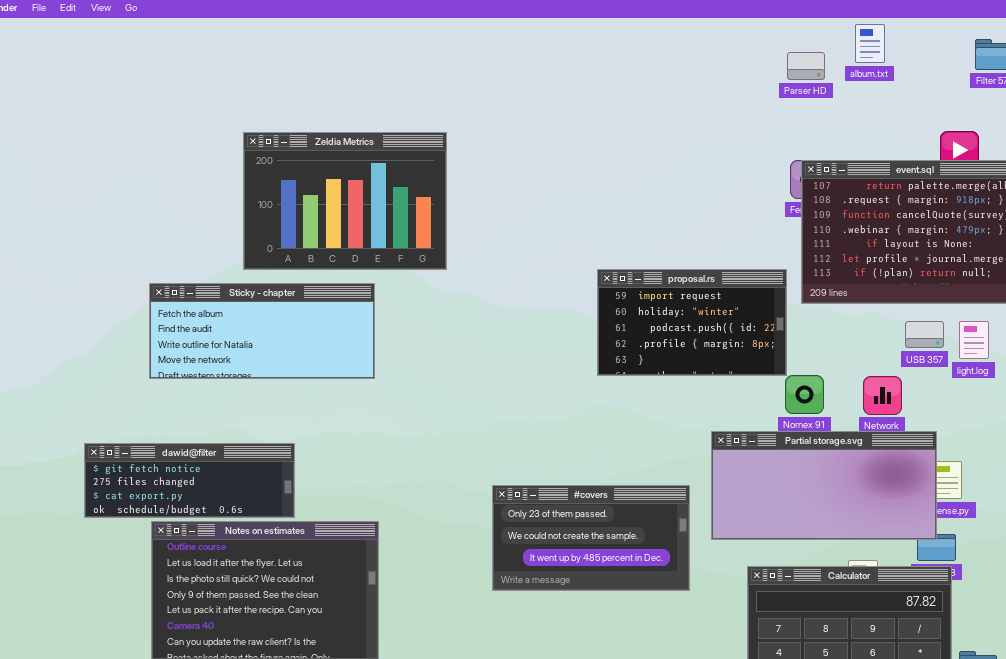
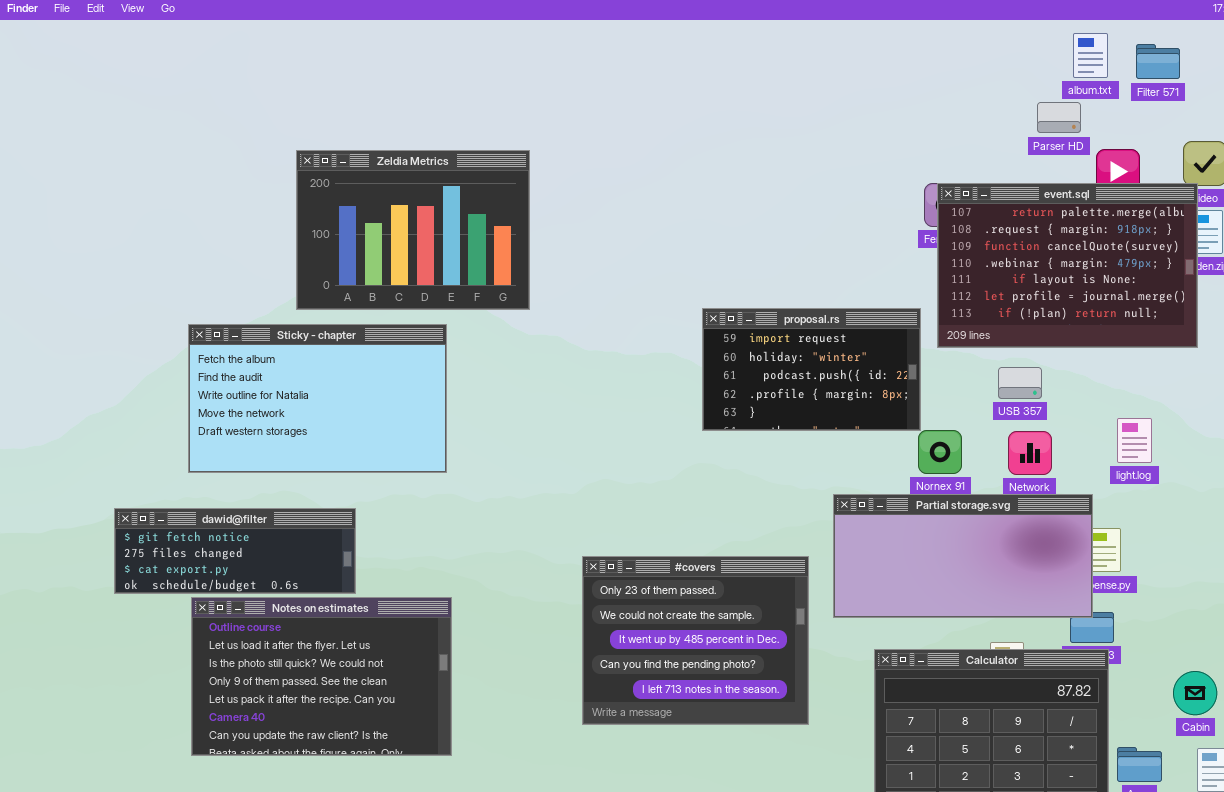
album.txt: [855,24,885,63] -> [1073,33,1108,78], moved
Parser HD: [787,52,825,80] -> [1037,102,1081,133], moved
Sticky - chapter: [149,283,375,379] -> [188,324,447,473], resized
USB 357: [905,321,944,348] -> [998,367,1042,399], moved
light.log: [959,321,989,359] -> [1117,418,1152,463], moved
#covers: [492,485,690,591] -> [582,556,809,725], resized

